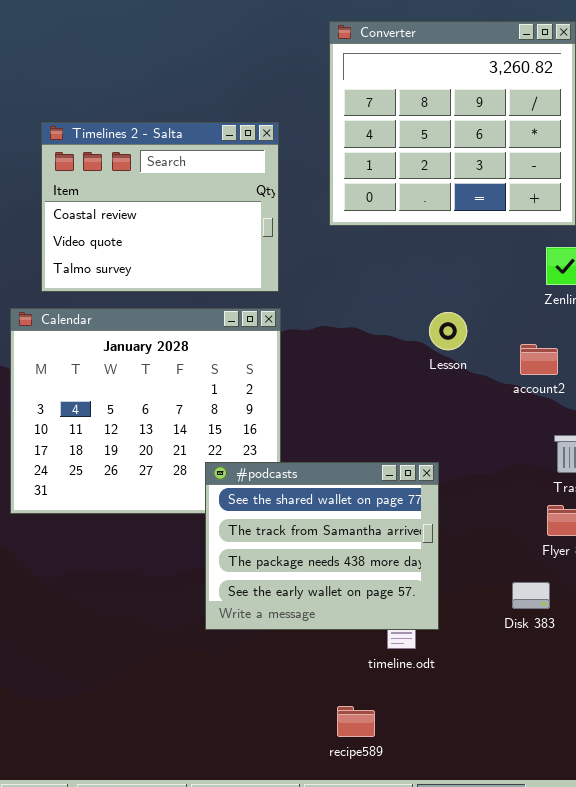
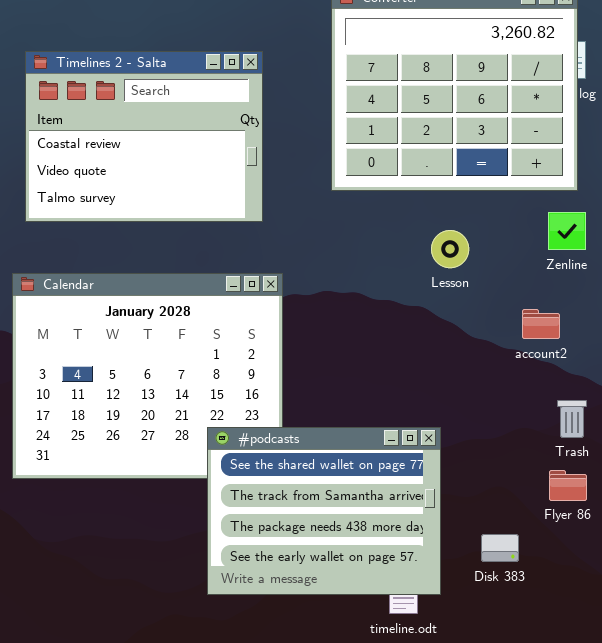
Timelines 2 - Salta: [41,122,279,292] -> [25,51,263,222], moved
Lesson: [429,312,467,350] -> [431,230,469,268], moved
Disk 383: [512,582,550,609] -> [481,534,519,562], moved

